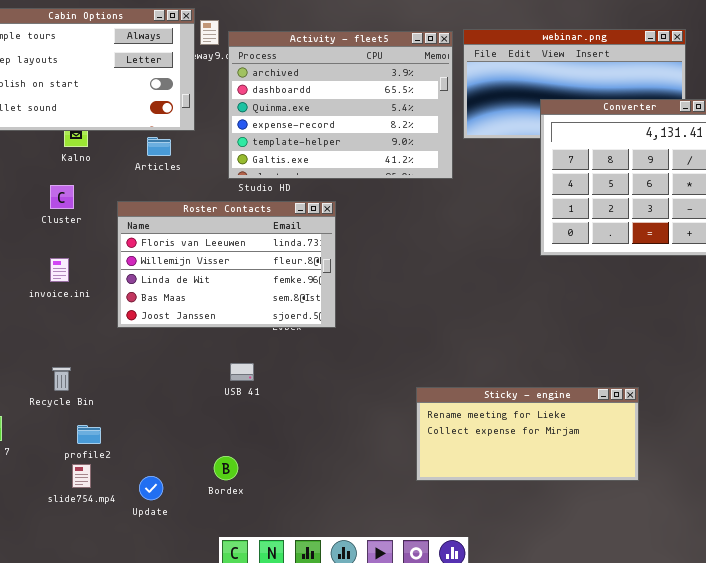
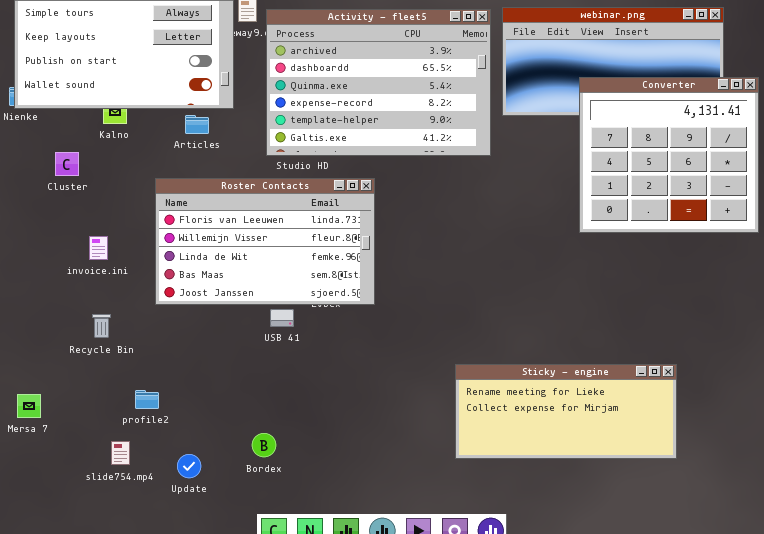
Cluster: [50,185,74,209] -> [55,152,79,176], moved
USB 41: [230,363,254,381] -> [270,309,294,327], moved
Recycle Bin: [52,367,71,391] -> [92,314,111,338], moved
profile2: [77,425,101,444] -> [135,390,159,409], moved

